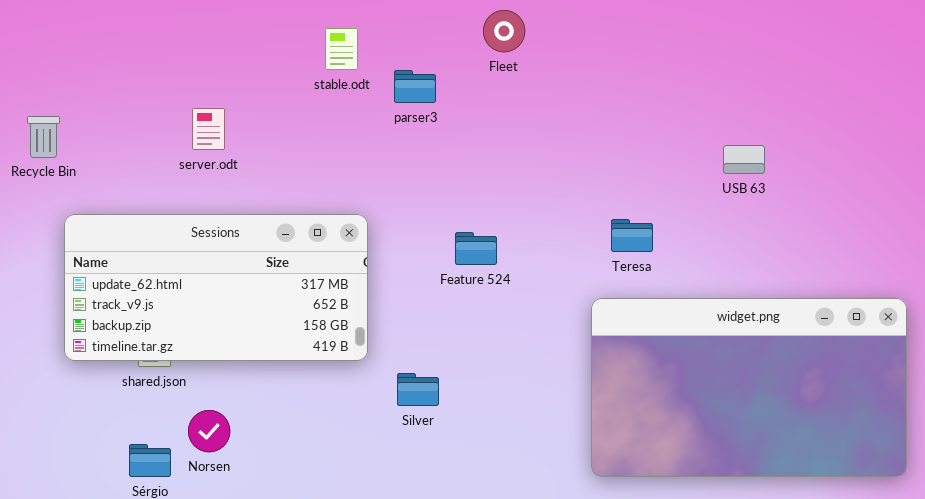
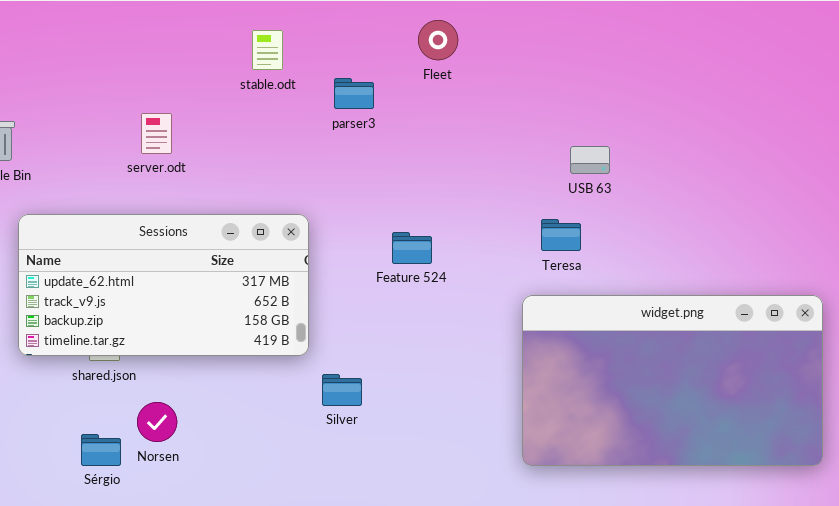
stable.odt: [325,28,358,70] -> [252,30,283,70], moved
USB 63: [723,145,765,174] -> [570,146,610,174], moved
Silver: [397,373,439,406] -> [322,374,362,406], moved

